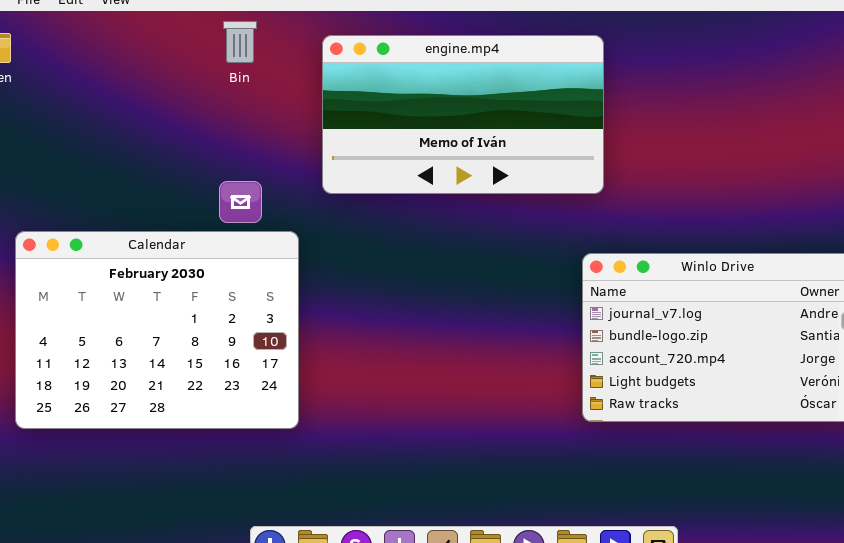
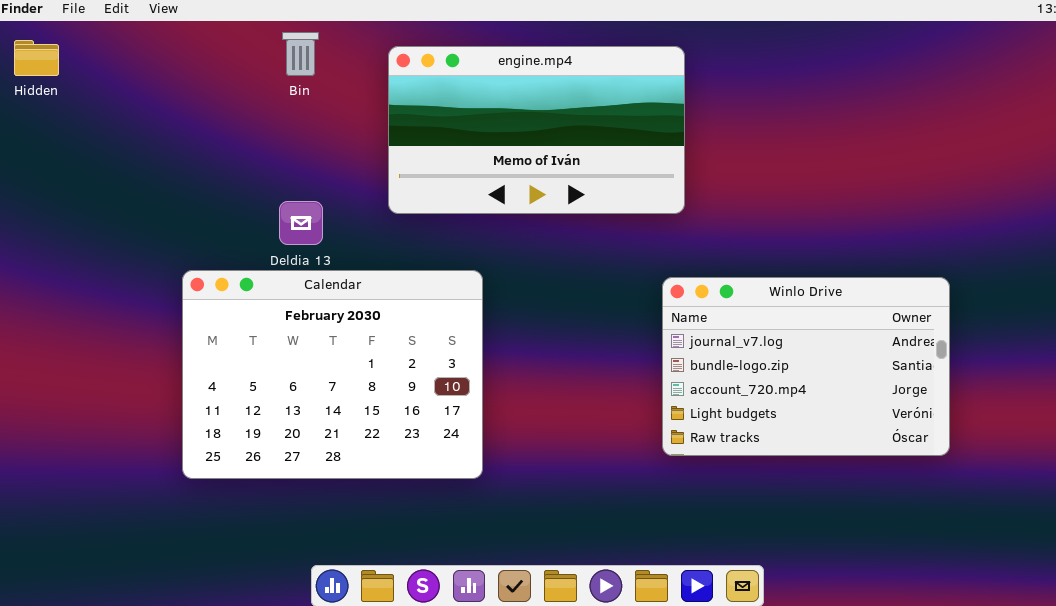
Calendar: [15,231,299,429] -> [182,270,483,479], moved

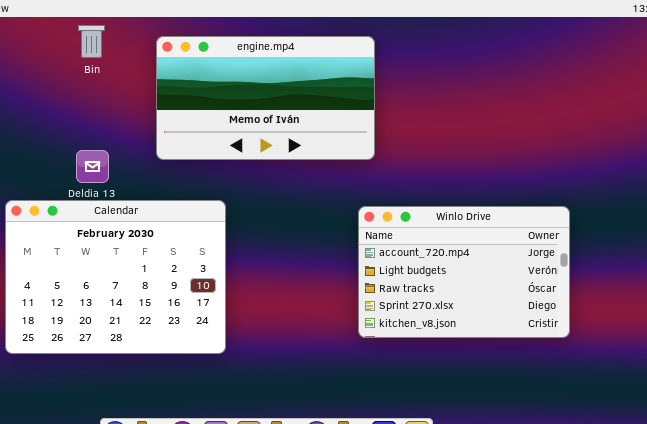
Winlo Drive: [662,277,950,456] -> [358,206,570,338], scrolled down 2 rows

